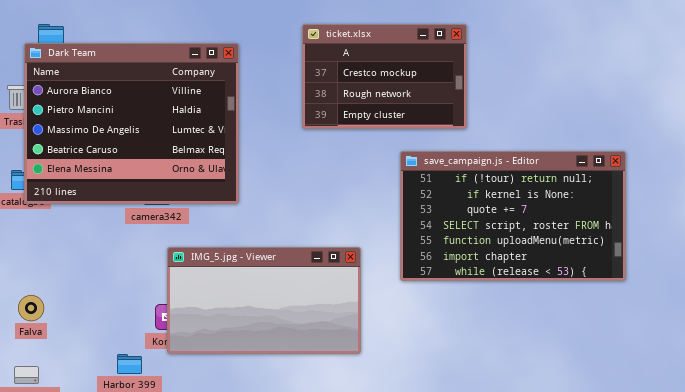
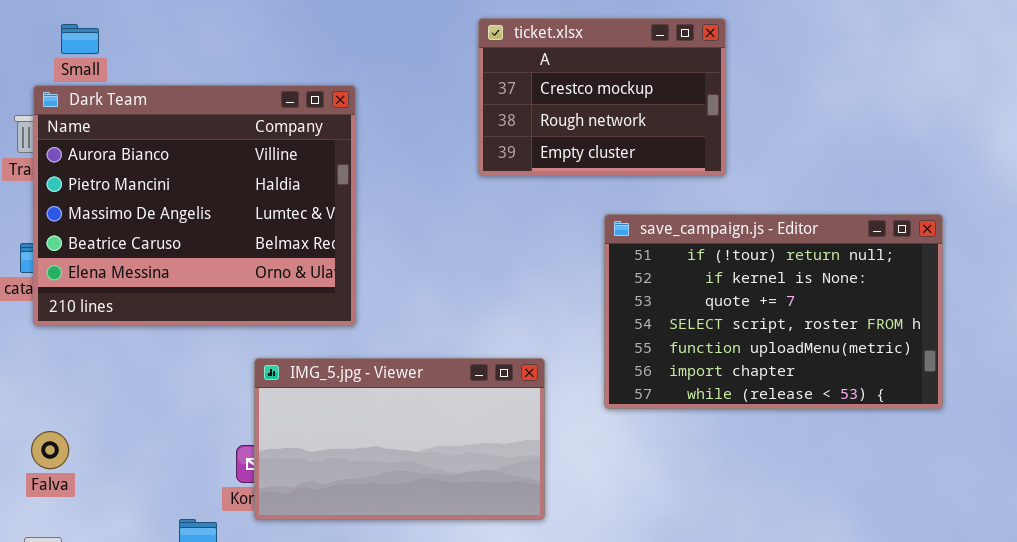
ticket.xlsx: [302,24,467,129] -> [478,18,726,176], moved
Dark Team: [24,43,239,204] -> [33,85,356,326], moved

